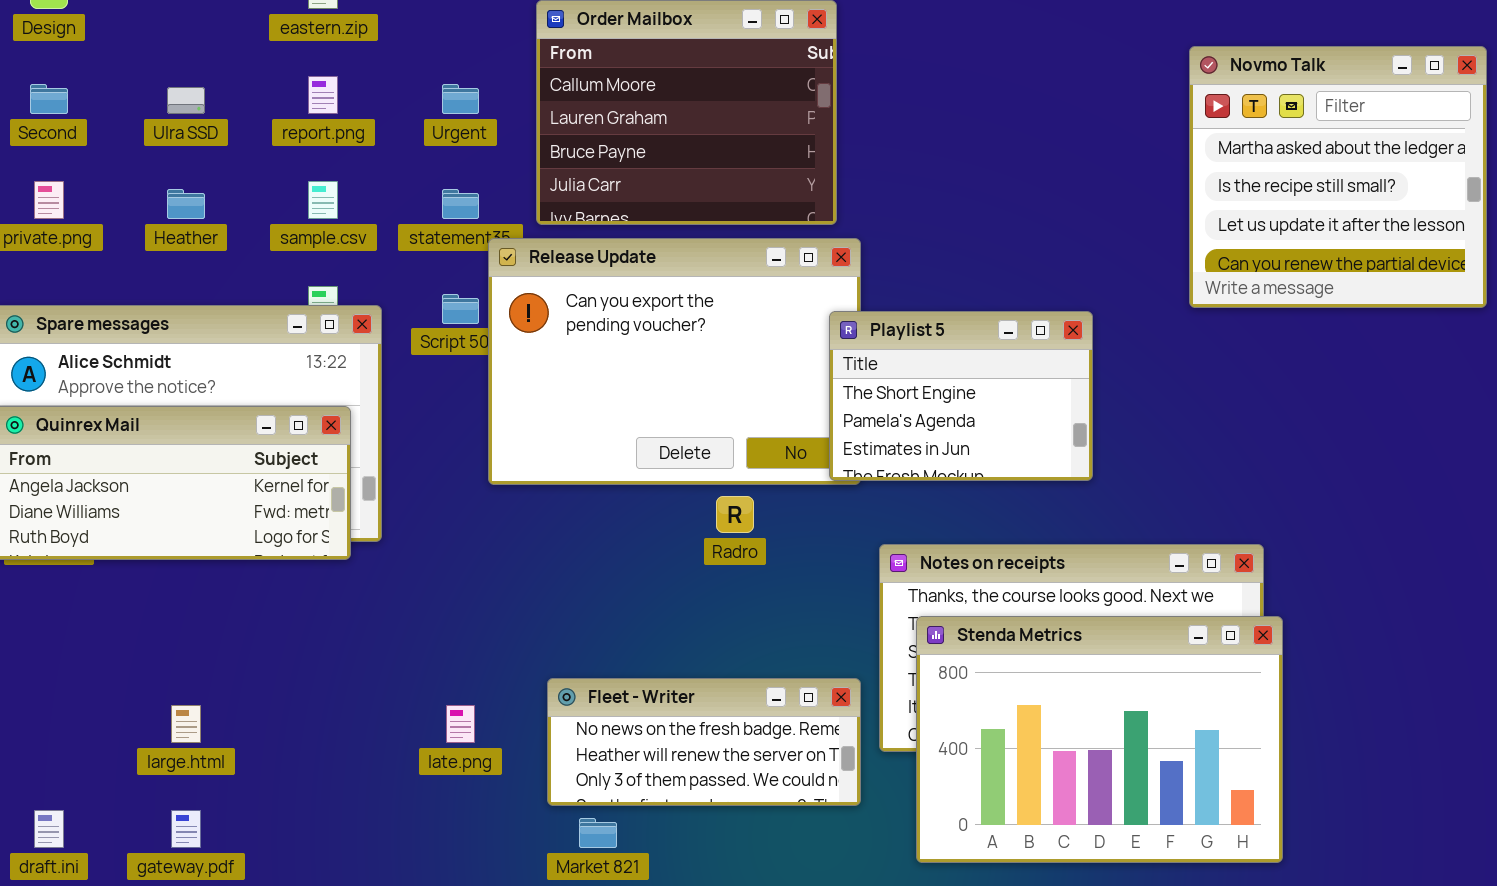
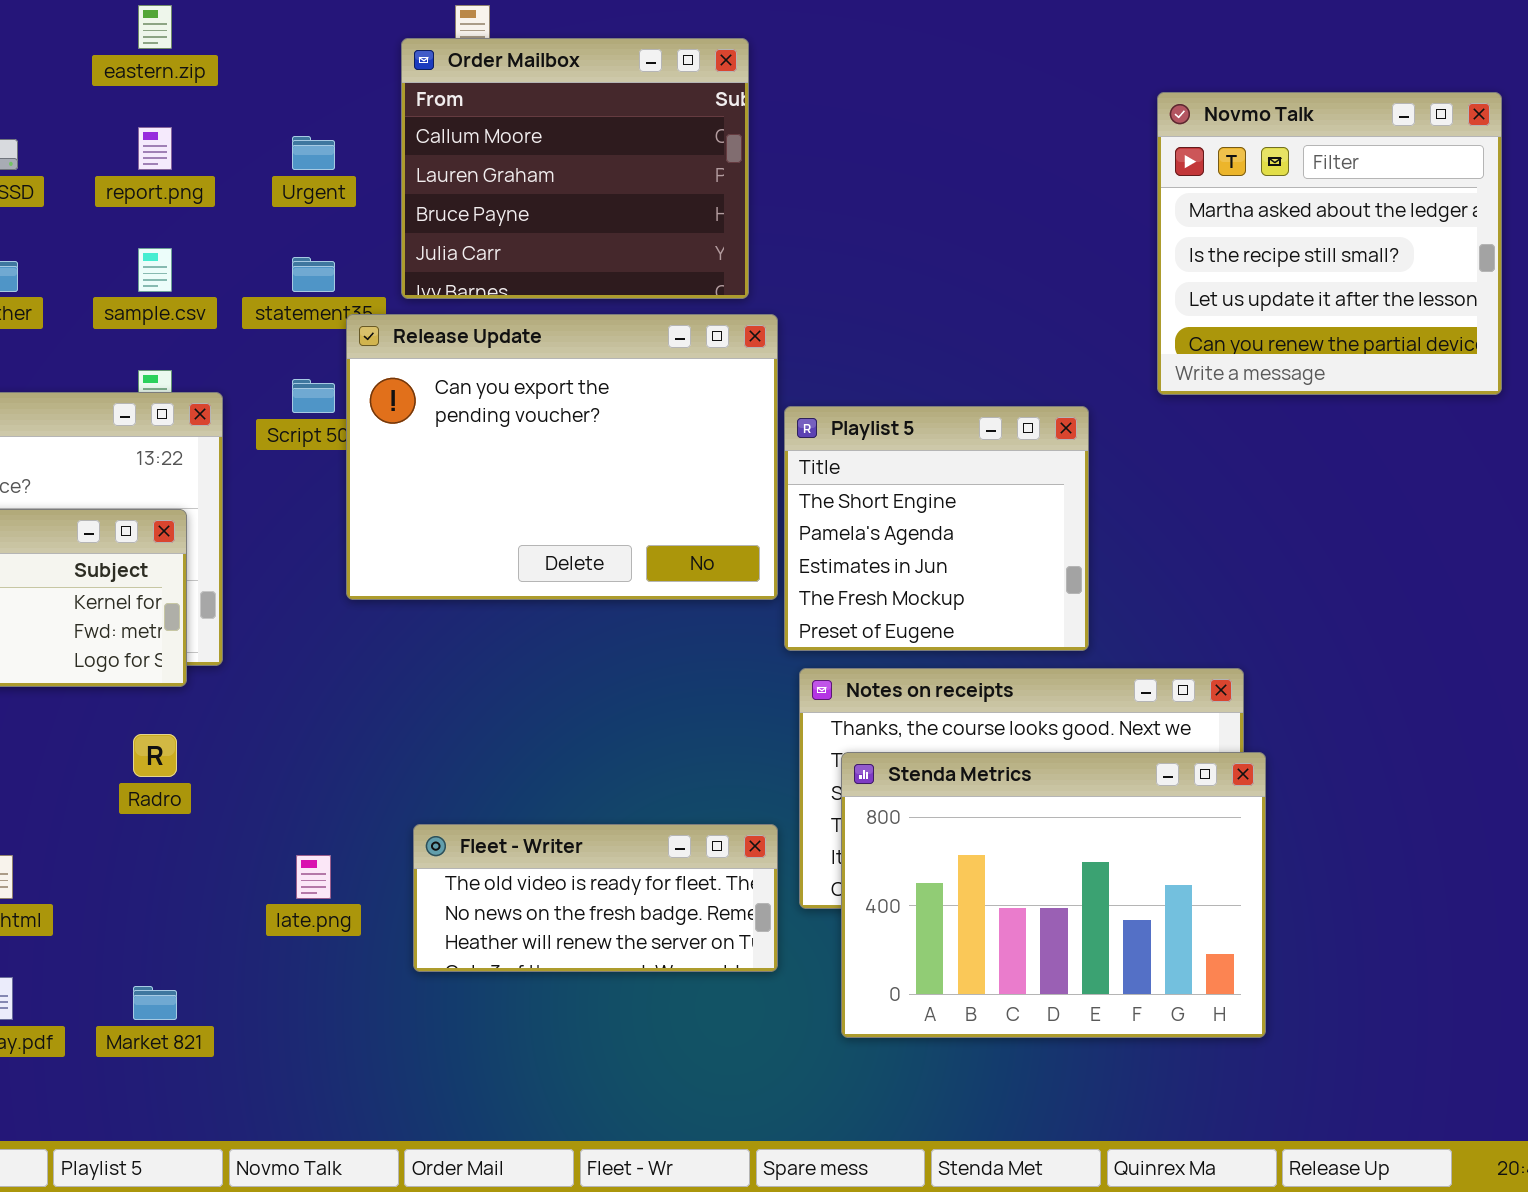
Playlist 5: [829,311,1093,481] -> [784,406,1089,651], moved, resized
Radro: [716,496,754,533] -> [133,734,177,777], moved
Fleet - Writer: [547,678,861,806] -> [413,824,778,972], scrolled up 1 row
Market 821: [579,818,617,848] -> [133,986,177,1020], moved

